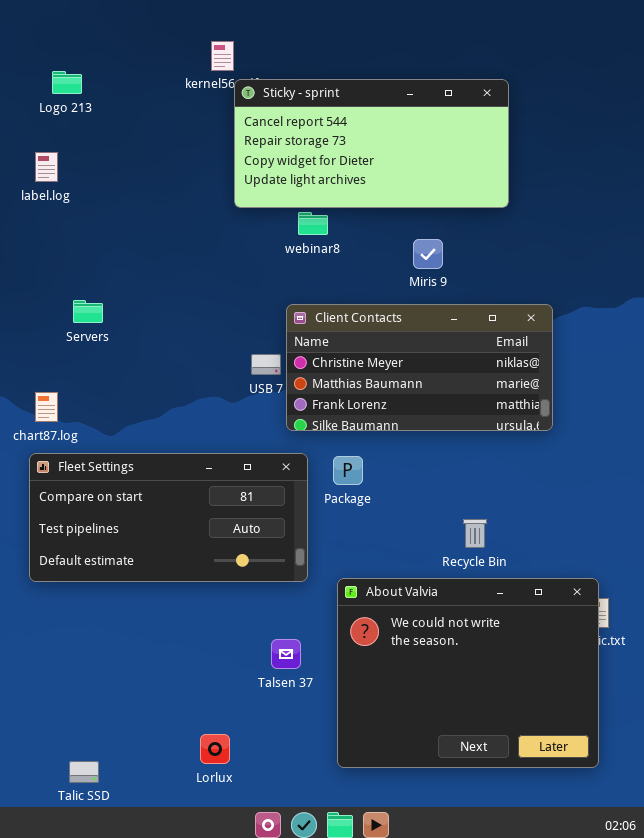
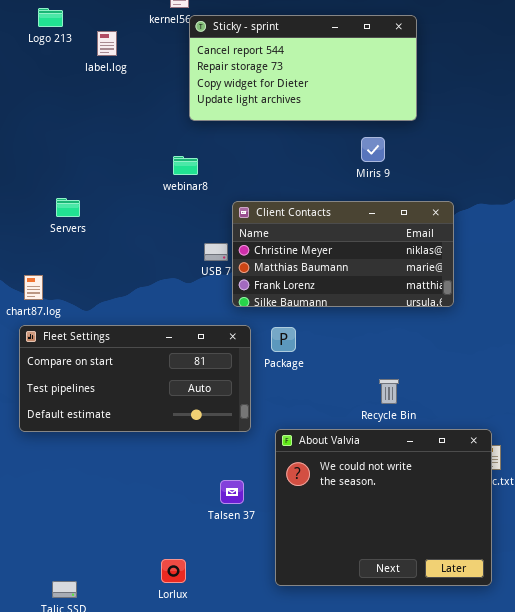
label.log: [35,152,58,182] -> [97,31,117,56], moved
webinar8: [298,212,328,235] -> [173,156,198,175], moved
Miris 9: [413,239,443,269] -> [361,137,385,162], moved

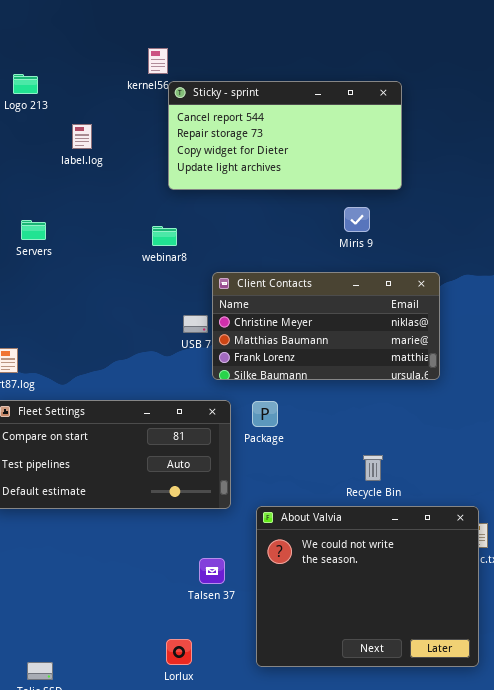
label.log: [97,31,117,56] -> [72,124,92,149], moved
Servers: [56,198,80,217] -> [21,220,46,240], moved
Lorlux: [161,559,186,583] -> [166,639,192,665], moved

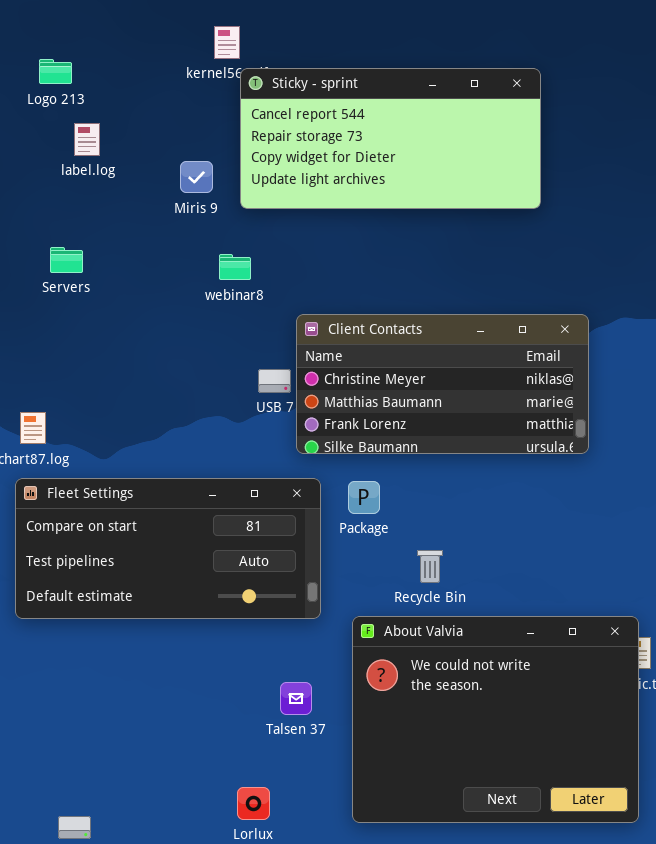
label.log: [72,124,92,149] -> [74,123,100,156], moved
Miris 9: [344,207,370,232] -> [180,161,213,193], moved
Recycle Bin: [363,455,383,481] -> [417,550,443,583], moved

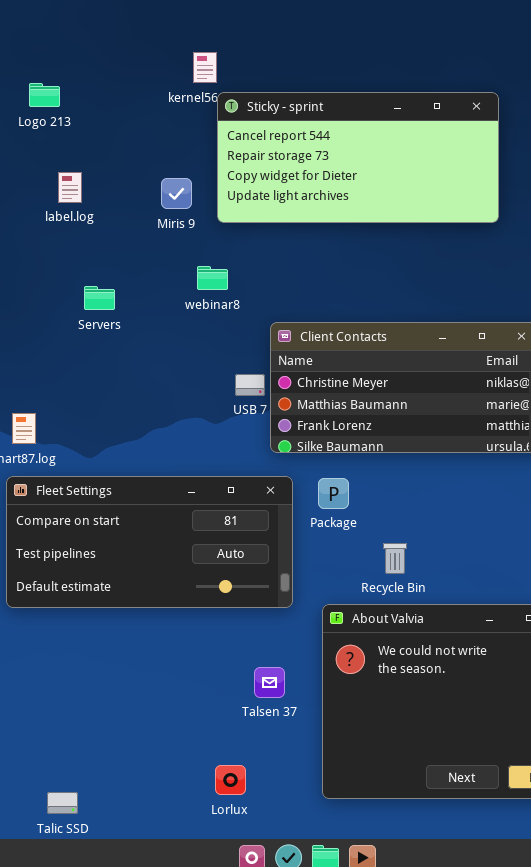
label.log: [74,123,100,156] -> [58,172,82,203], moved
Servers: [50,247,83,273] -> [84,286,115,310], moved

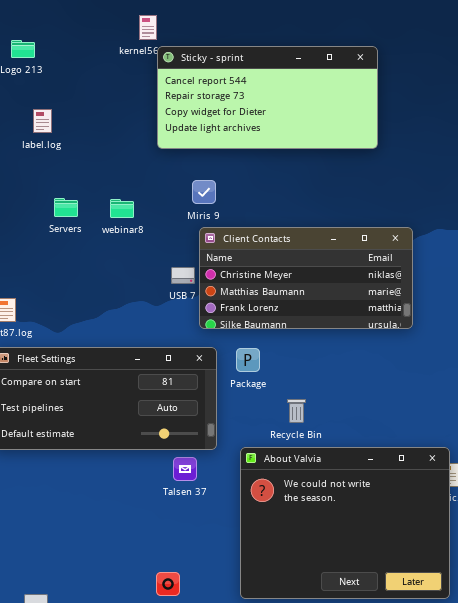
Miris 9: [161,178,192,209] -> [192,180,216,204], moved
webinar8: [197,266,228,290] -> [110,199,134,218], moved
Talsen 37: [254,667,285,698] -> [173,457,197,481], moved

